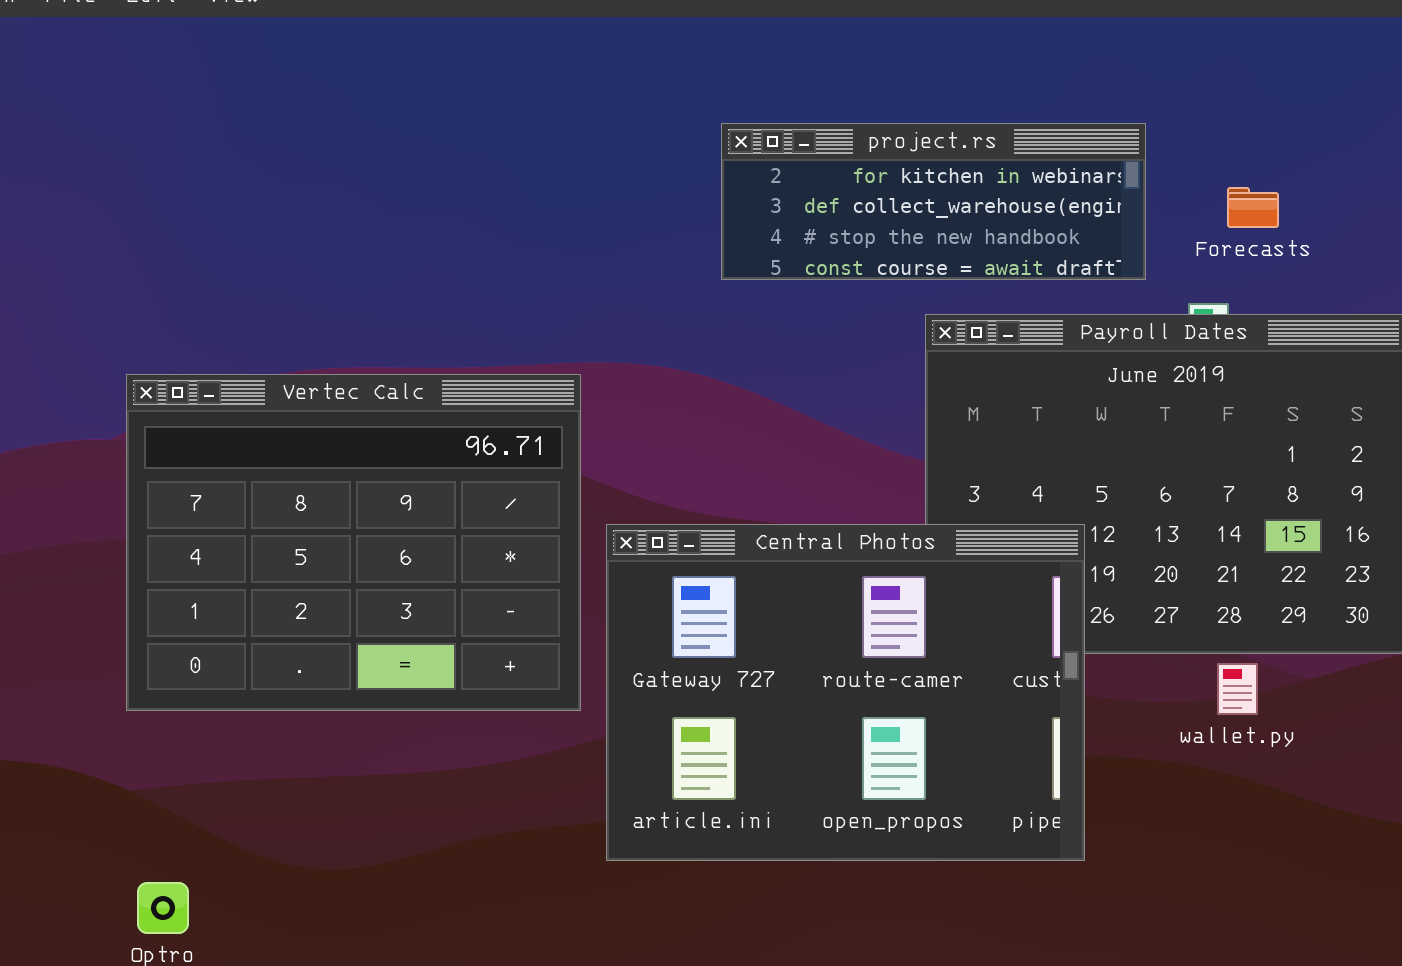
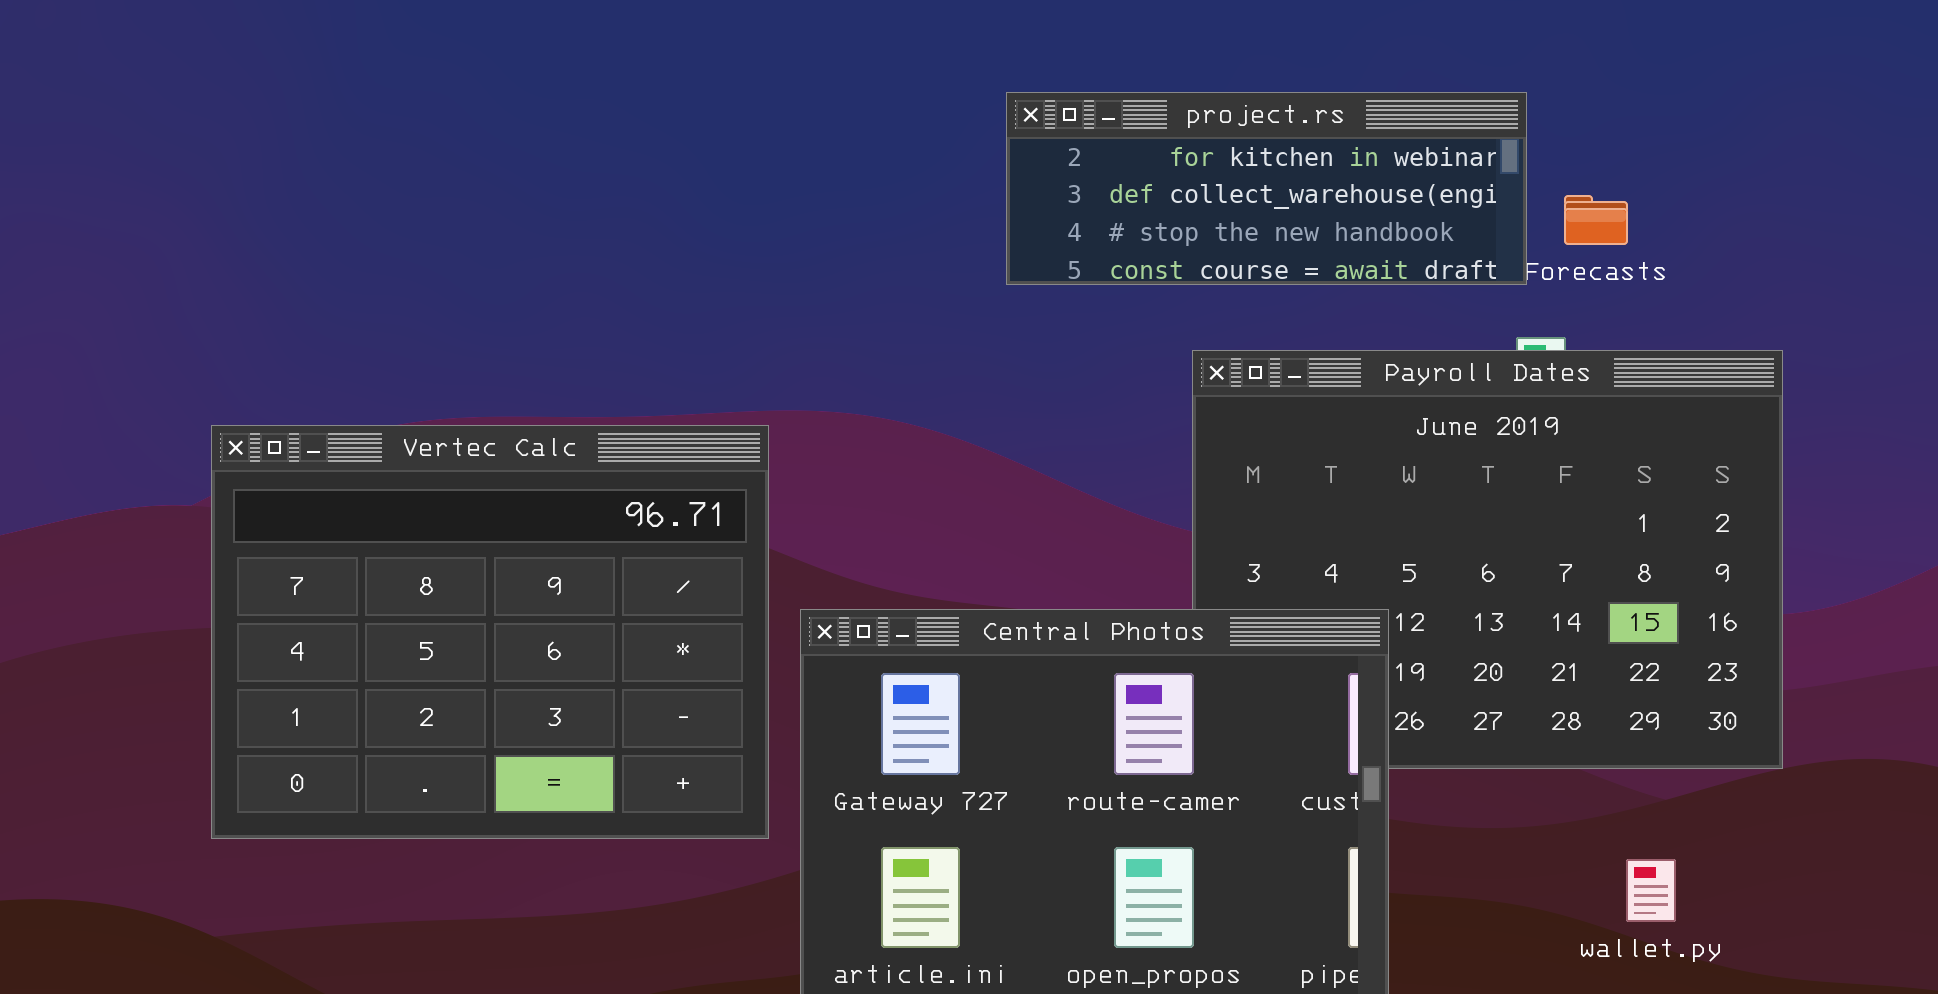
project.rs: [721,123,1146,280] -> [1006,92,1527,285], moved
wallet.py: [1217,663,1258,715] -> [1626,859,1676,922], moved

